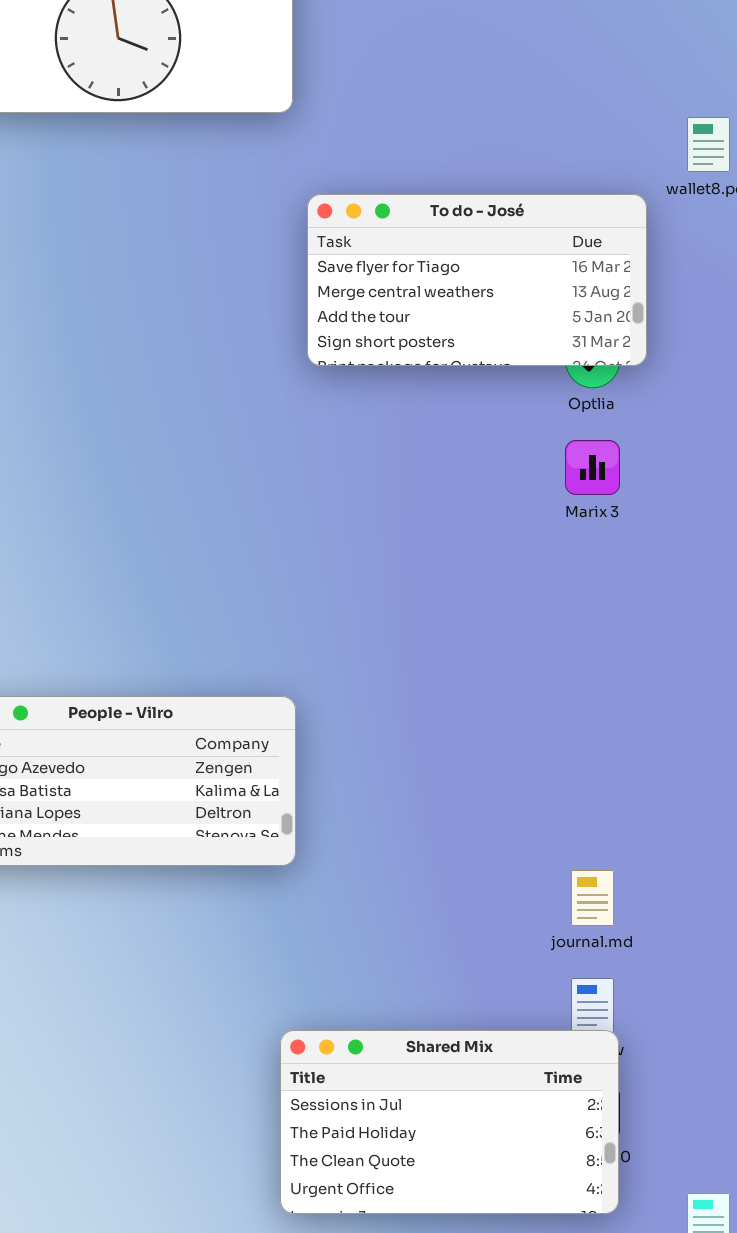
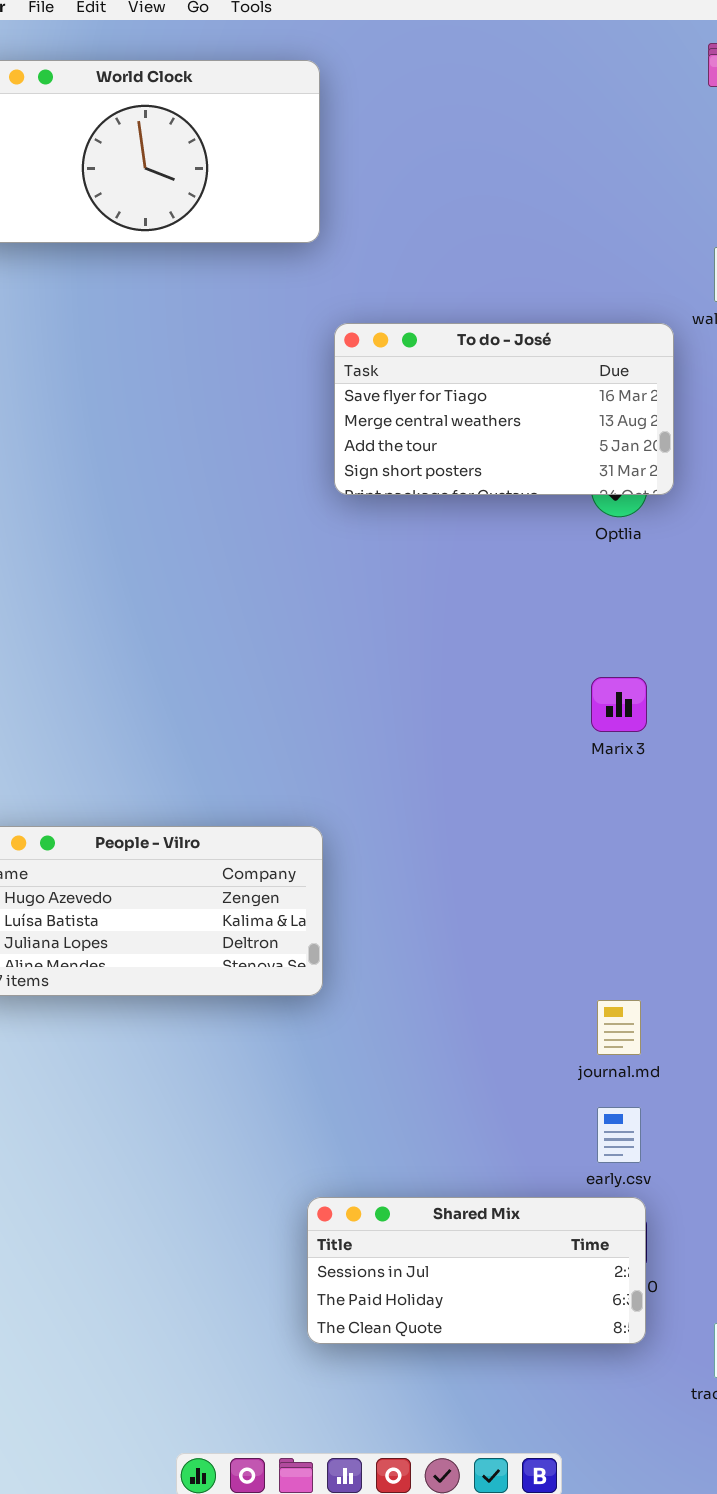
Marix 3: [565,440,620,495] -> [591,677,647,732], moved
Shared Mix: [280,1030,619,1214] -> [307,1197,646,1344], resized

